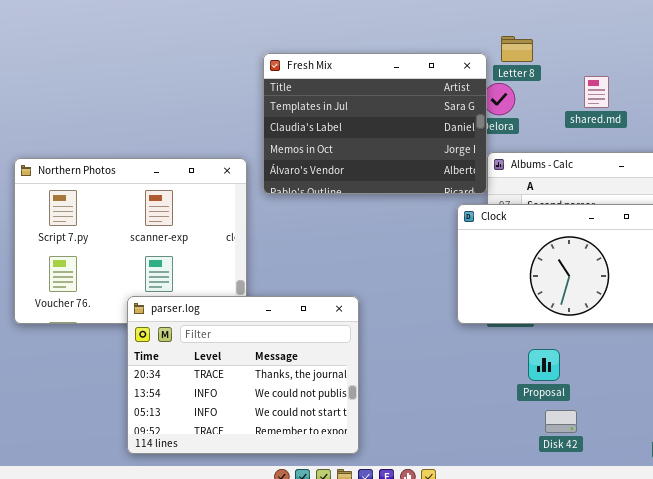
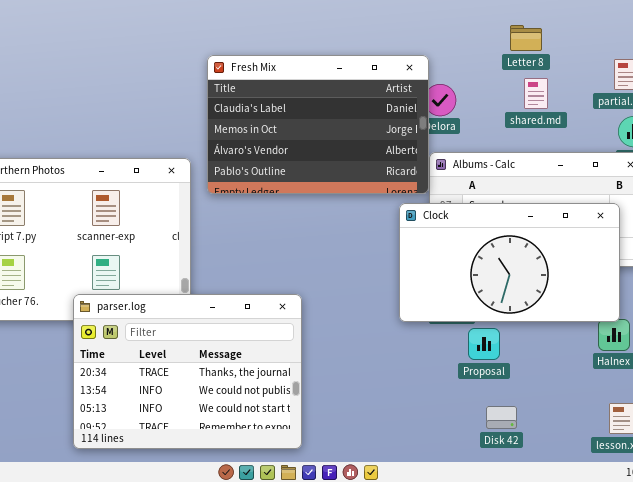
Letter 8: [501,36,533,62] -> [510,25,542,51], moved
Fresh Mix: [263,53,487,194] -> [207,55,429,194], scrolled down 1 row
Proposal: [528,349,560,381] -> [468,328,500,360], moved

